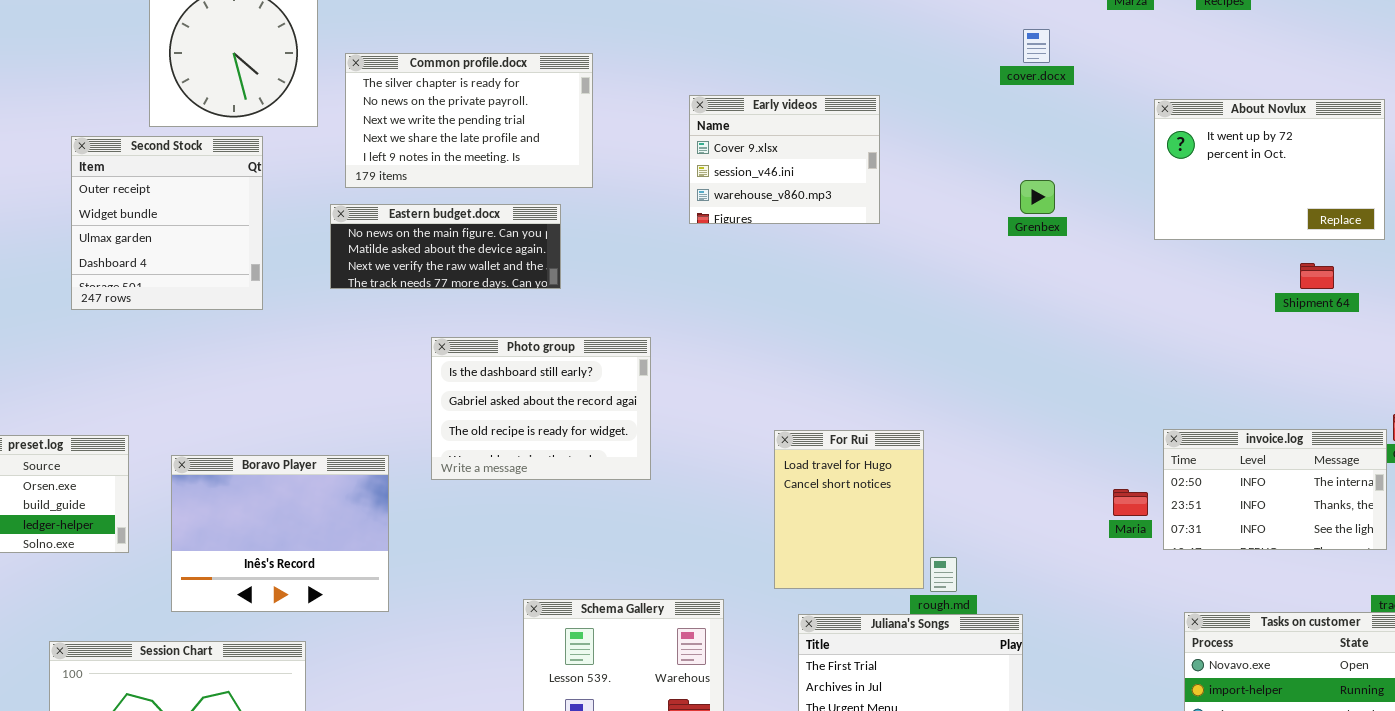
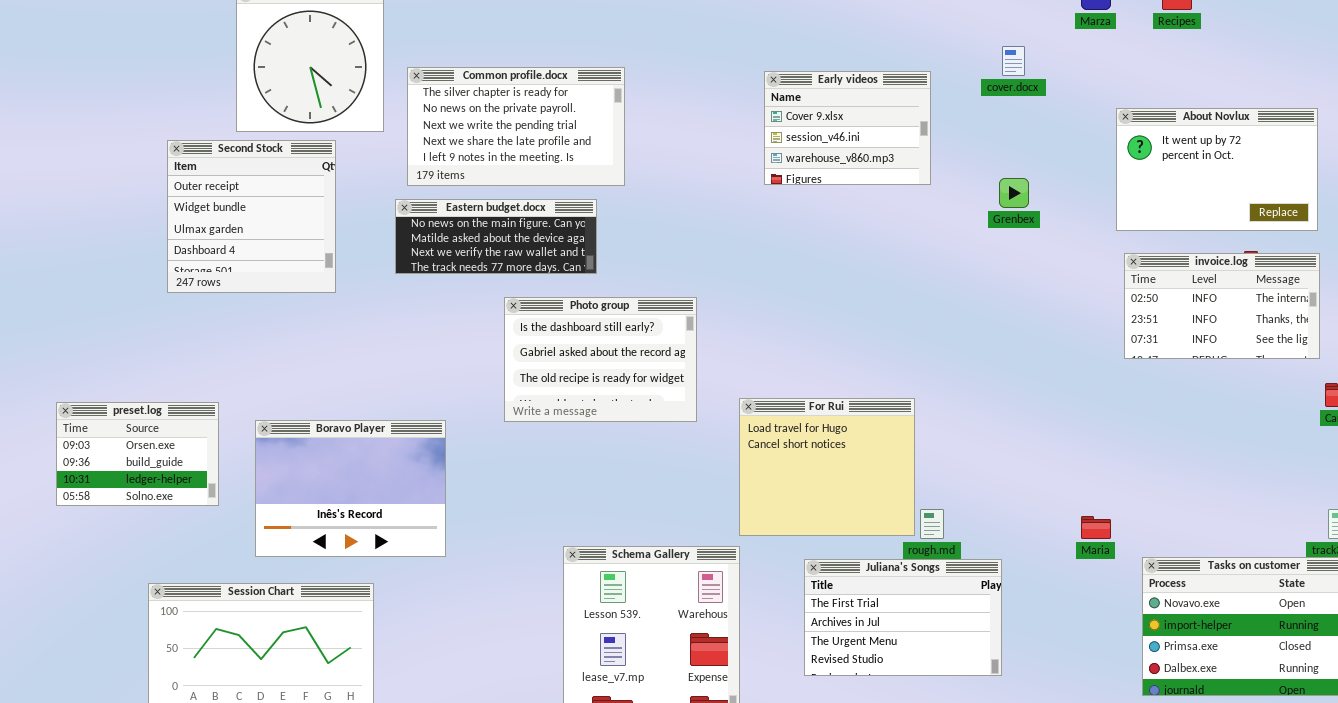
Early videos: [689,95,880,224] -> [764,71,931,185], moved
Photo group: [431,337,651,480] -> [504,297,697,422], moved
invoice.log: [1163,429,1387,550] -> [1124,253,1320,359], moved
For Rui: [774,430,924,589] -> [739,398,915,536], resized
Maria: [1113,489,1148,516] -> [1081,516,1111,539], moved

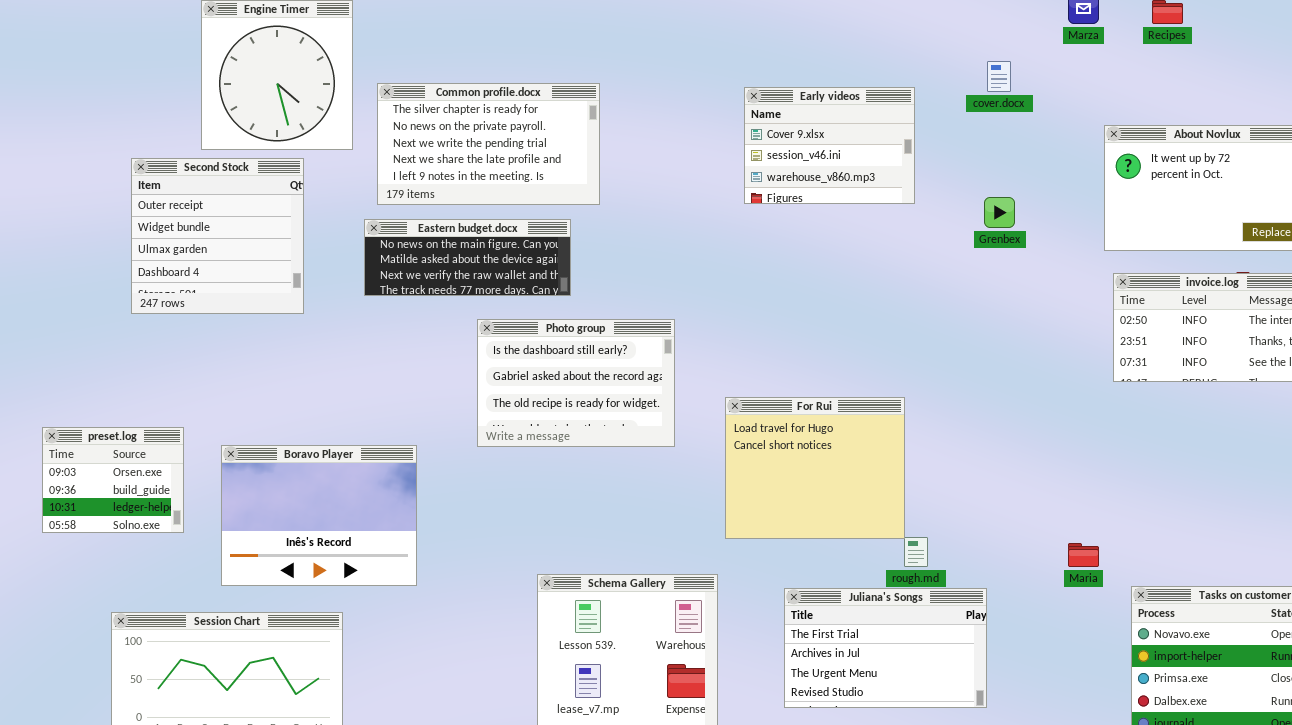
For Rui: [739,398,915,536] -> [725,397,905,539], moved
preset.log: [56,402,219,506] -> [42,427,184,533], resized

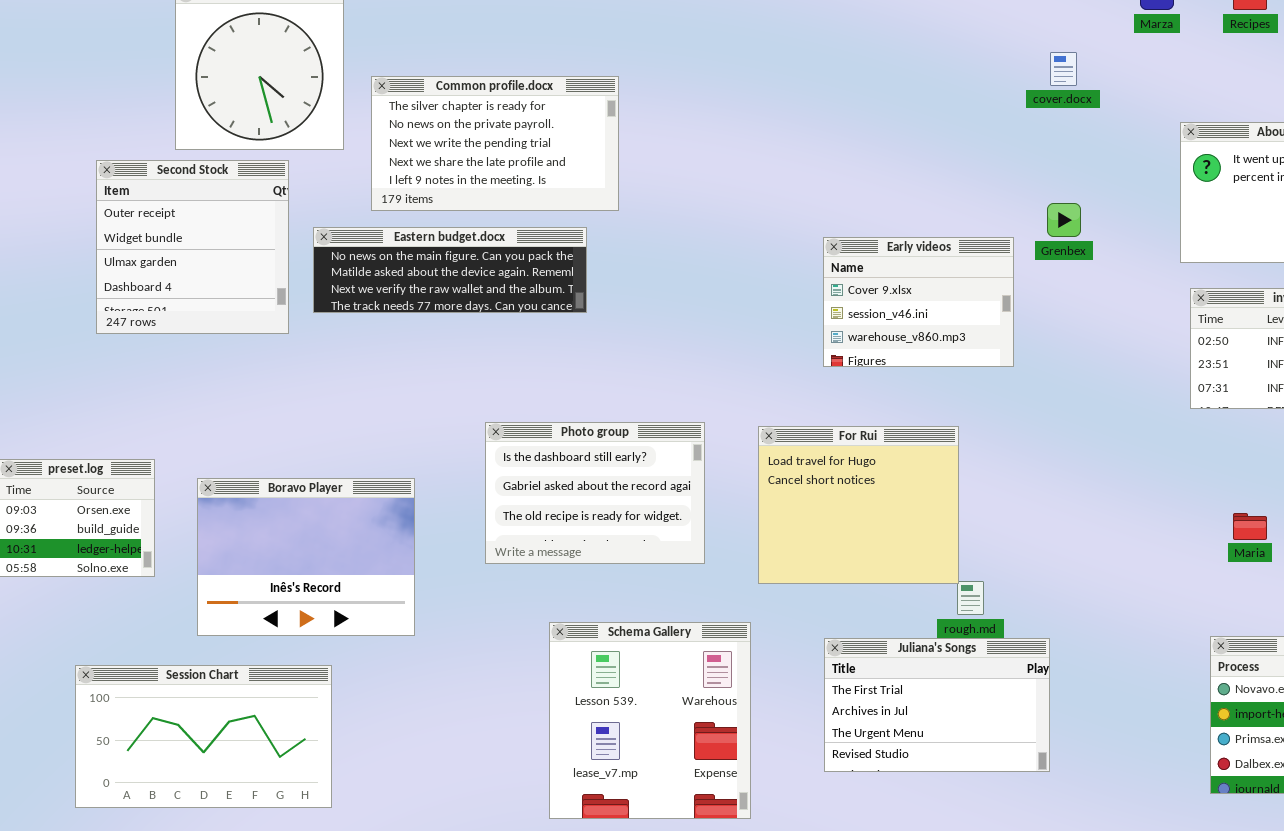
Early videos: [744,87,915,204] -> [823,237,1014,367], moved
Eastern budget.docx: [364,219,571,296] -> [313,227,587,313], resized
Photo group: [477,319,675,447] -> [485,422,705,564], moved
Maria: [1068,543,1099,567] -> [1233,513,1267,540], moved

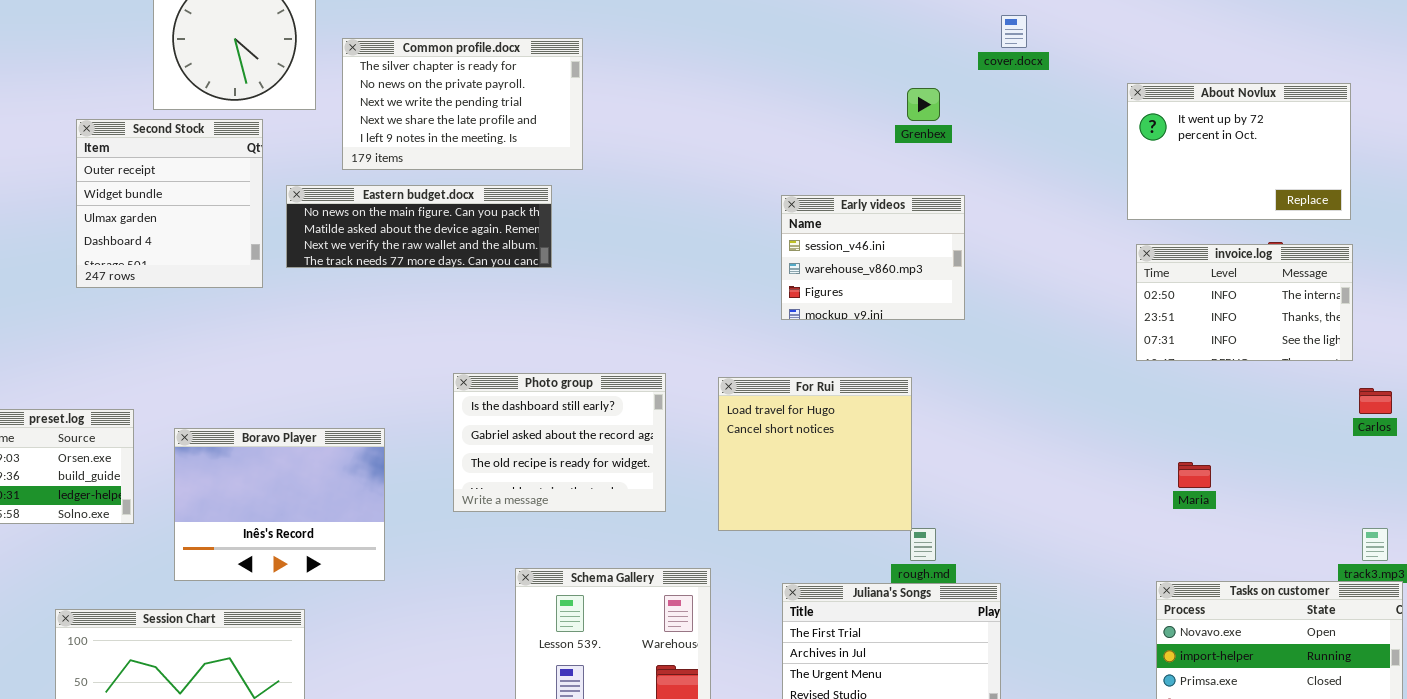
Grenbex: [1047,203,1081,237] -> [907,88,940,121], moved
Early videos: [823,237,1014,367] -> [781,195,965,320], scrolled down 1 row

